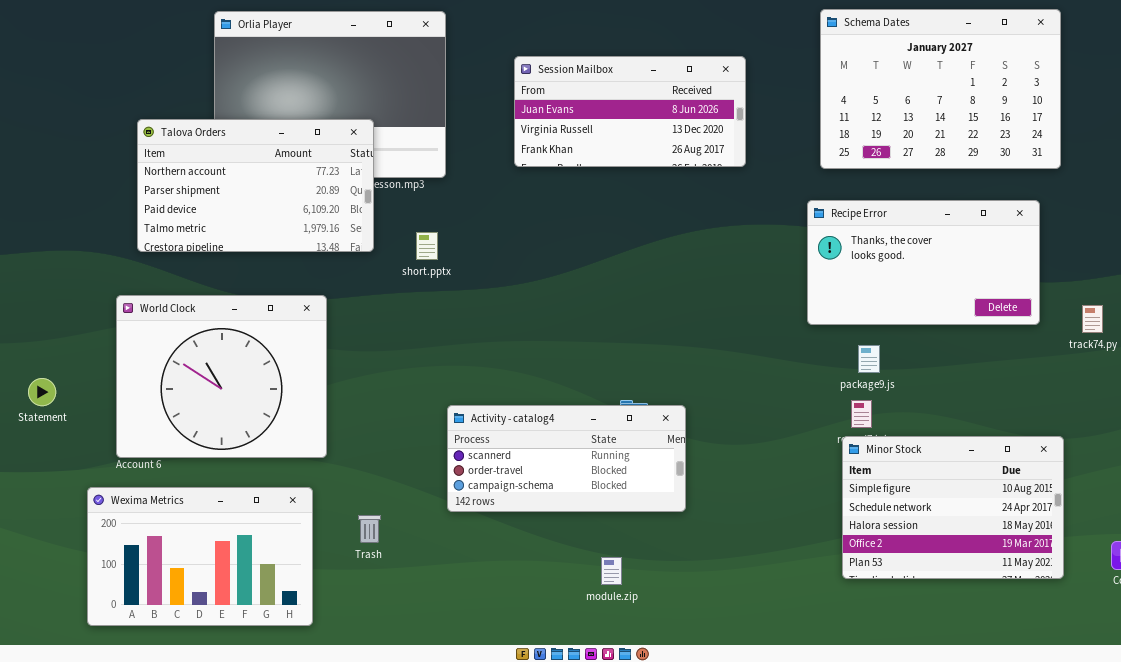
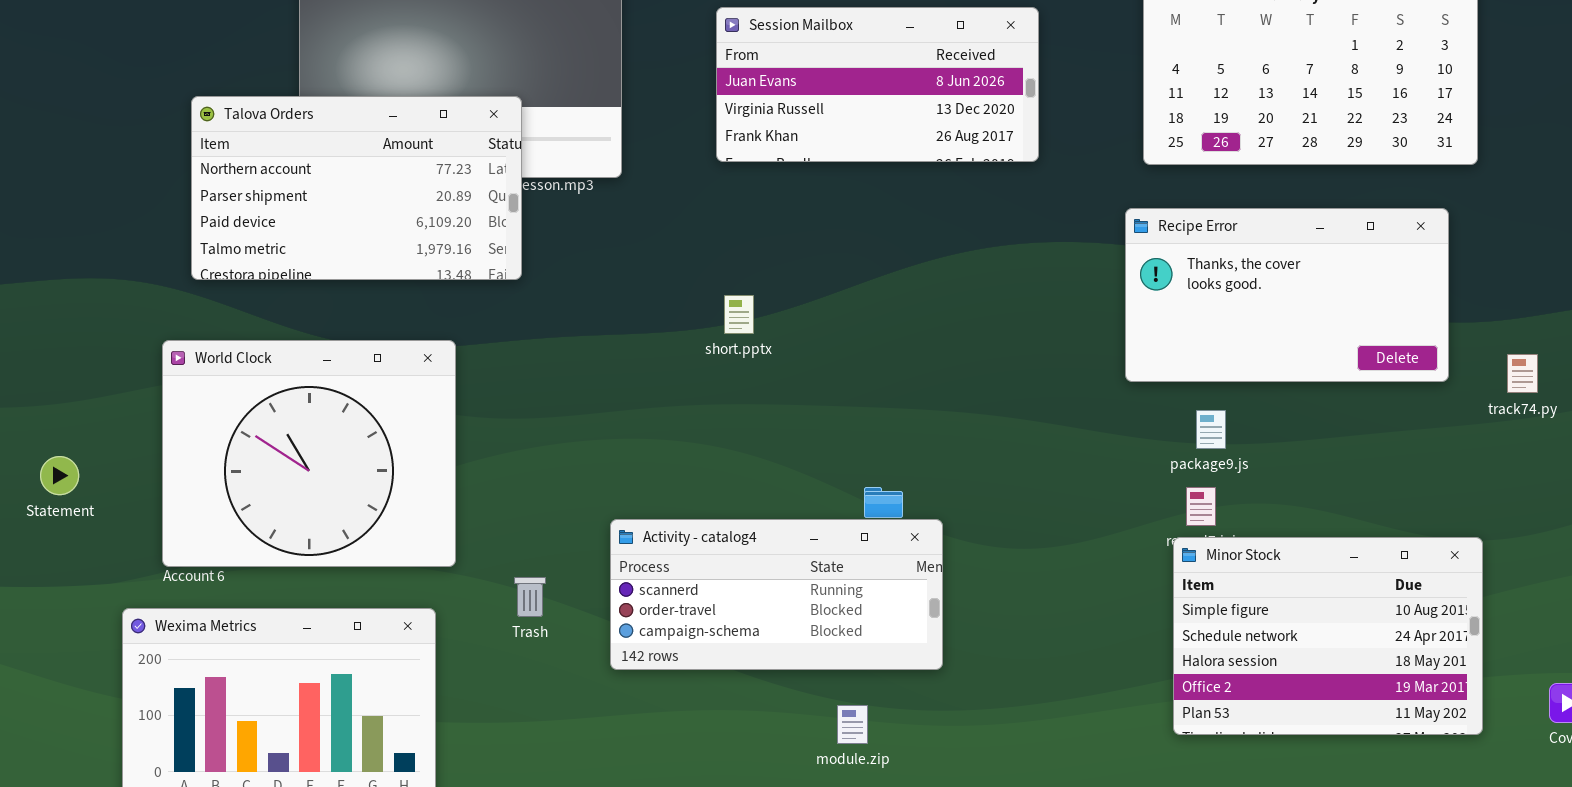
short.pptx: [416,232,438,260] -> [724,295,754,334], moved
Activity - catalog4: [447,405,686,512] -> [610,519,943,670], moved
Trash: [358,515,381,543] -> [514,577,546,617], moved

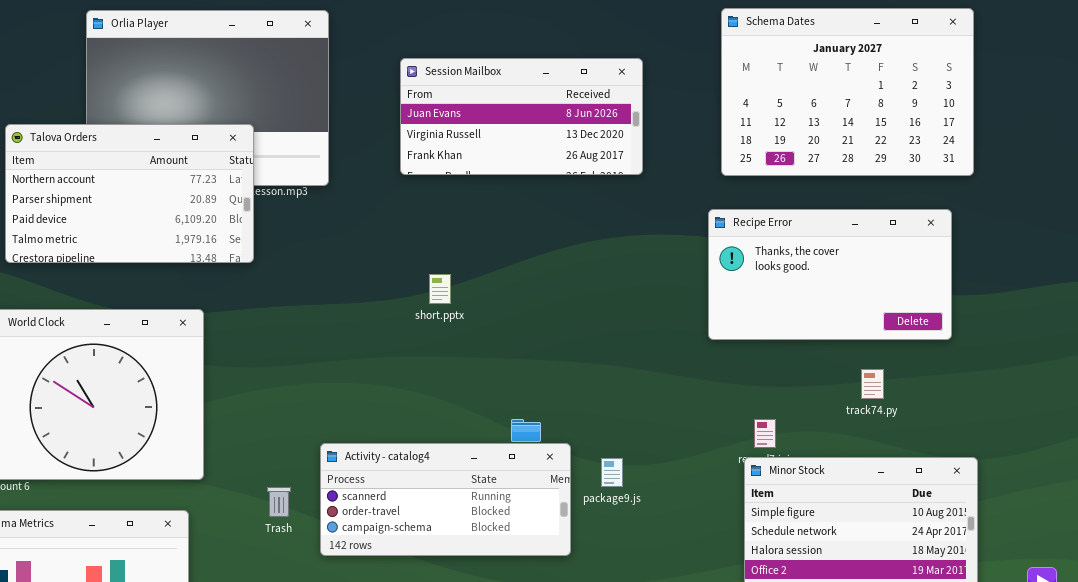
short.pptx: [724,295,754,334] -> [429,274,451,304], moved
track74.py: [1507,354,1538,393] -> [861,369,884,399], moved
package9.js: [1196,410,1226,449] -> [601,458,623,487], moved
Trash: [514,577,546,617] -> [267,487,291,517], moved

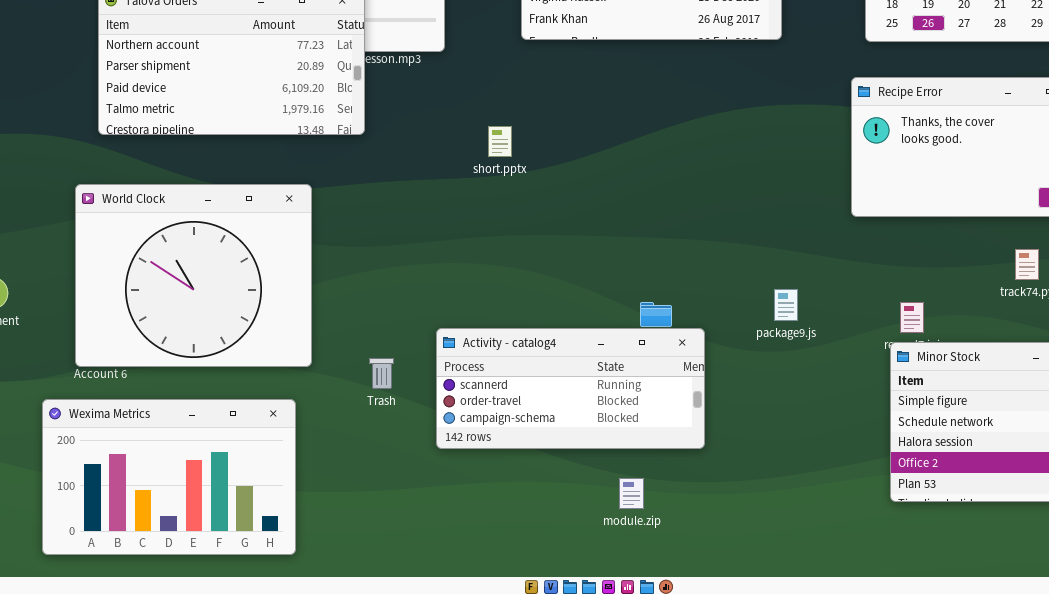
short.pptx: [429,274,451,304] -> [488,126,512,157], moved
package9.js: [601,458,623,487] -> [774,289,798,321], moved
Trash: [267,487,291,517] -> [369,358,394,389], moved

